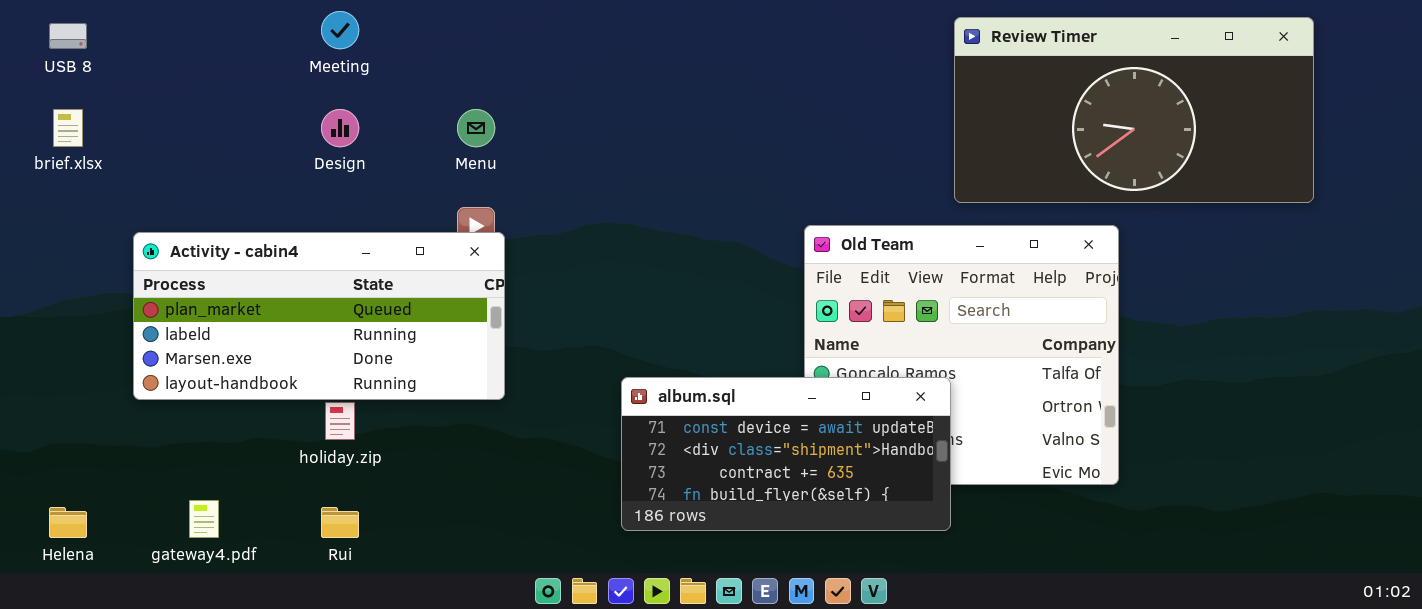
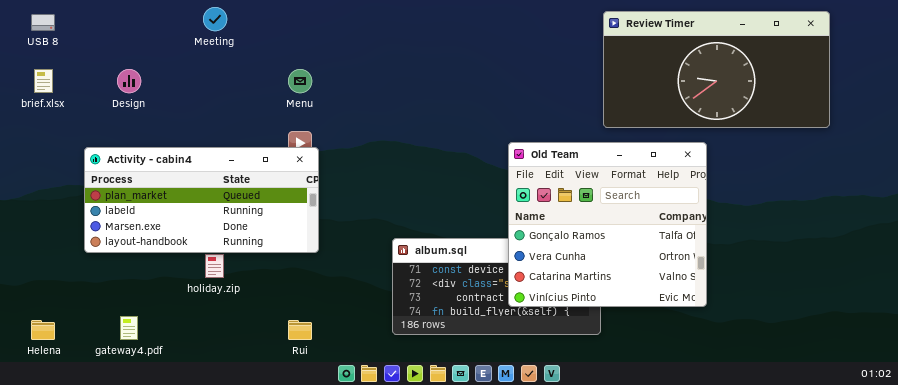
Design: [321,109,359,147] -> [117,69,141,93], moved
Old Team: [804,225,1119,485] -> [508,142,707,307], raised
Rui: [321,507,359,538] -> [288,320,312,340], moved

